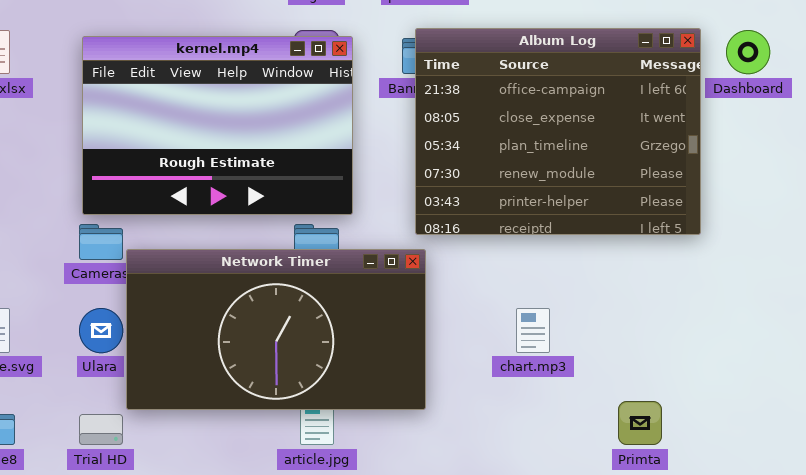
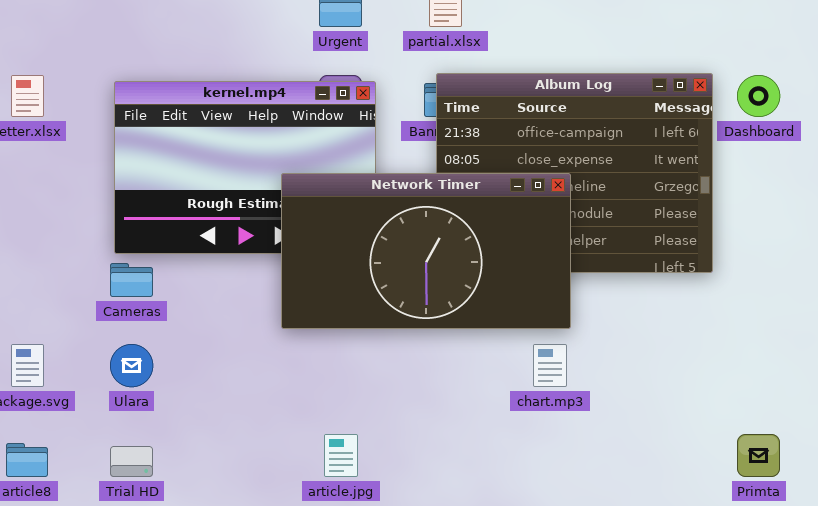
Network Timer: [126,249,426,410] -> [281,173,571,329], moved
Primta: [618,401,662,445] -> [737,434,780,477], moved

